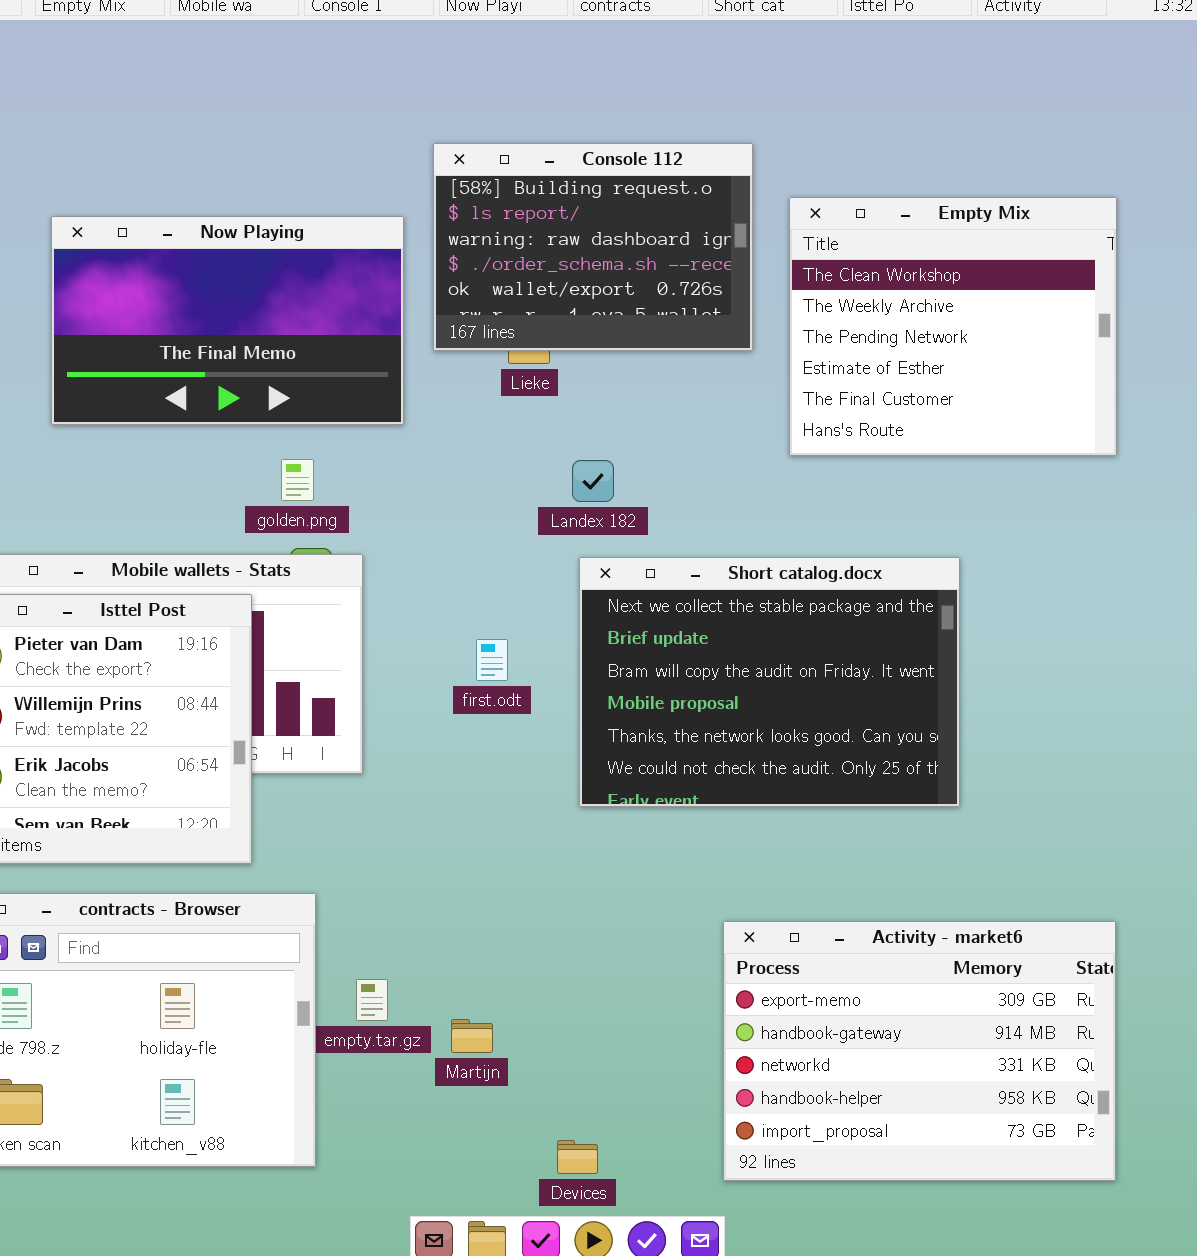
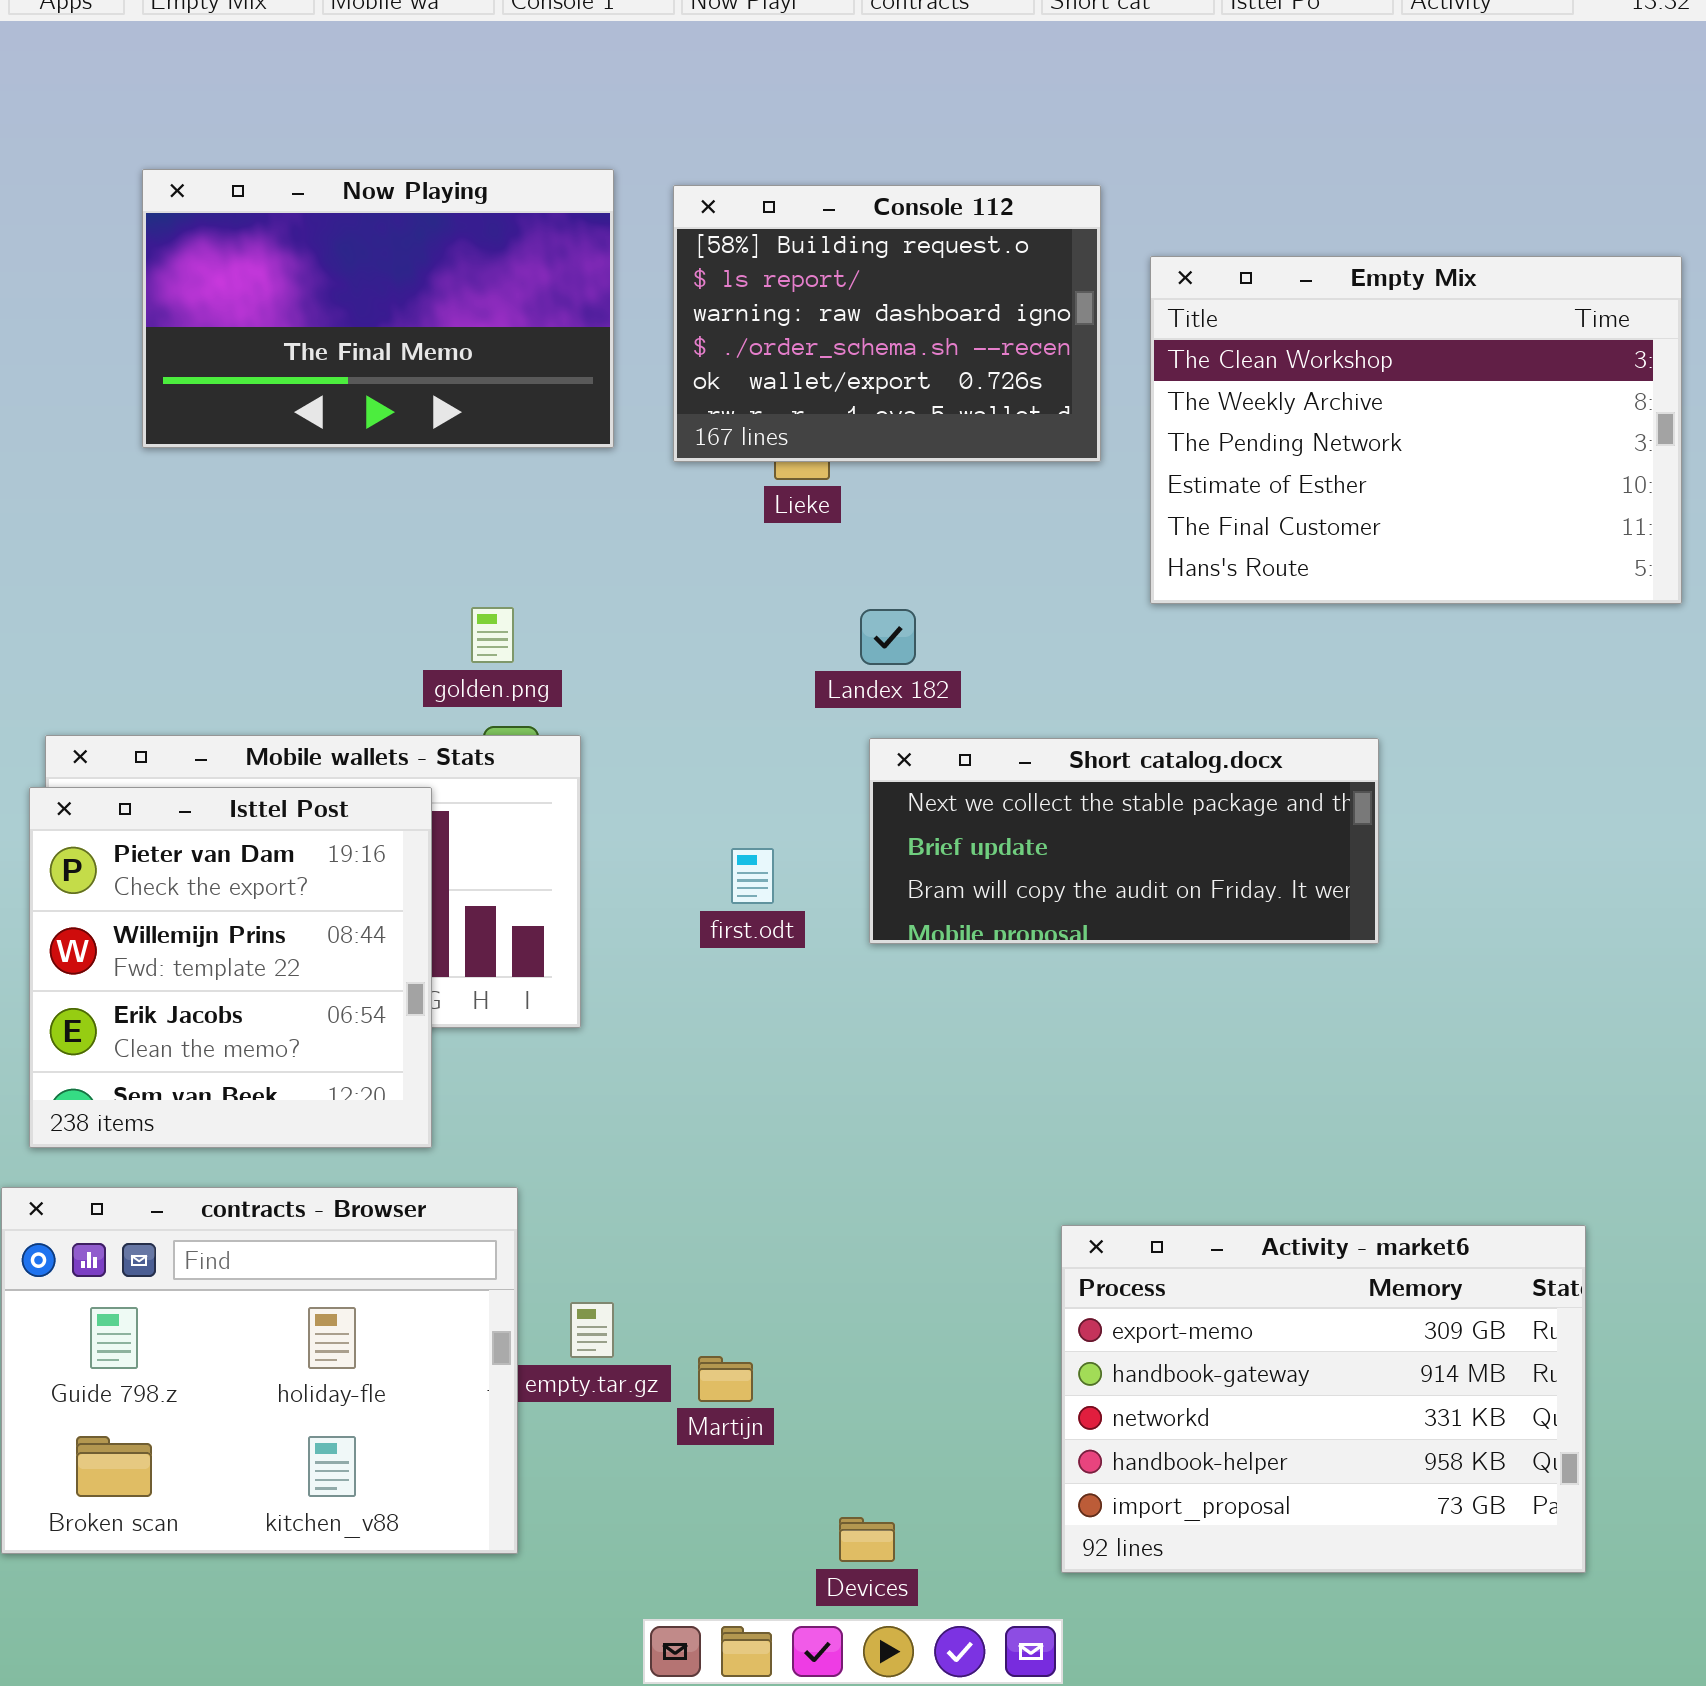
Empty Mix: [789,197,1117,456] -> [1150,256,1682,604], resized
Now Playing: [51,216,404,425] -> [142,169,614,448], moved
Short catalog.docx: [579,557,960,807] -> [869,738,1379,944], resized

